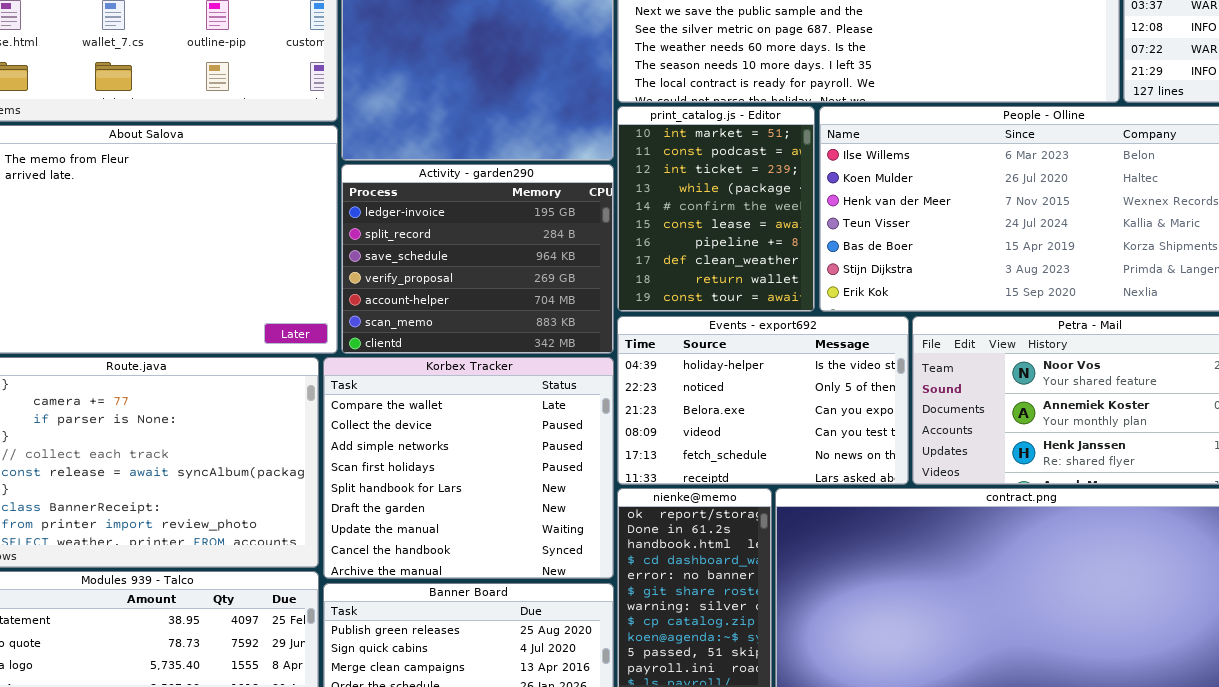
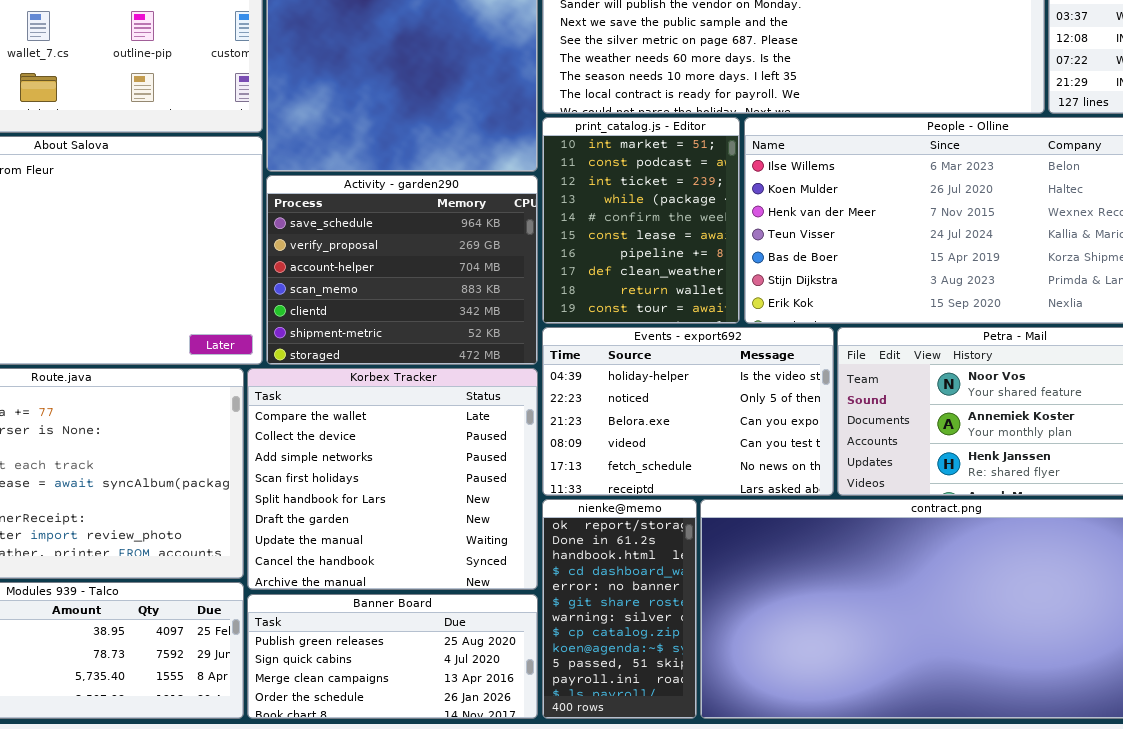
Activity - garden290: [341,164,614,354] -> [266,175,538,365], scrolled down 2 rows

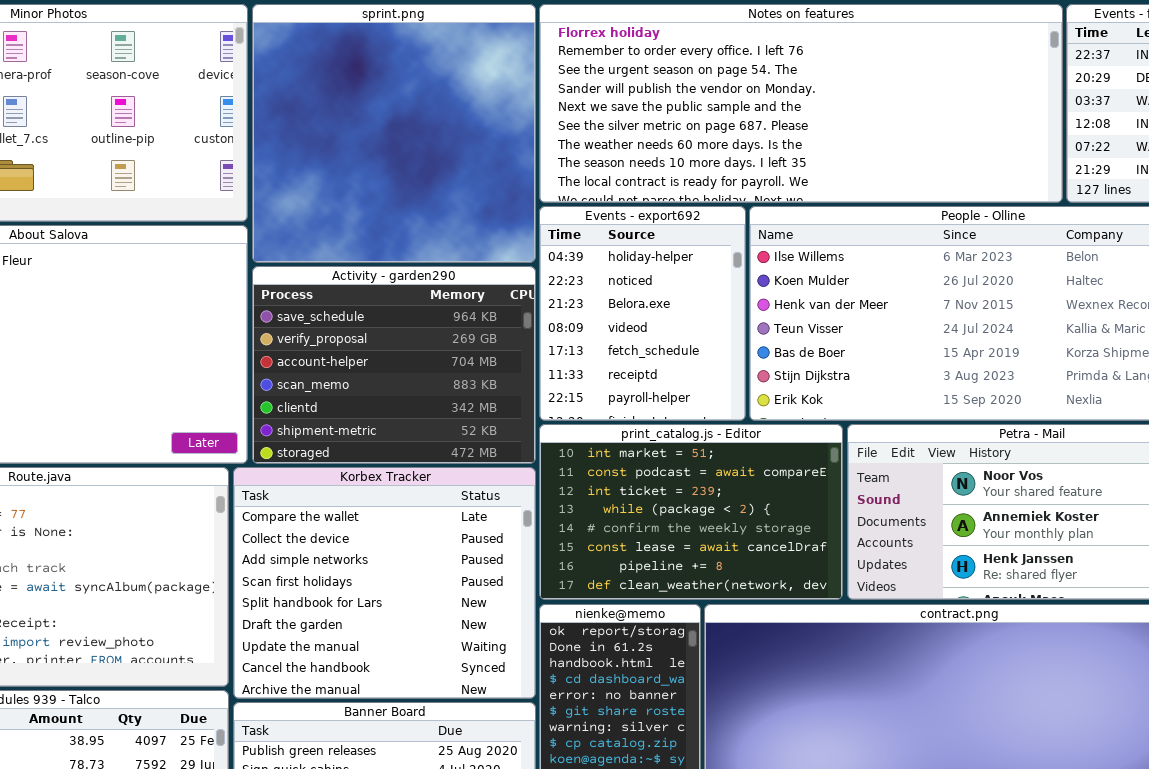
print_catalog.js - Editor: [542,117,740,324] -> [539,424,843,600], moved, resized
Events - export692: [542,327,834,496] -> [539,206,746,421], moved, resized

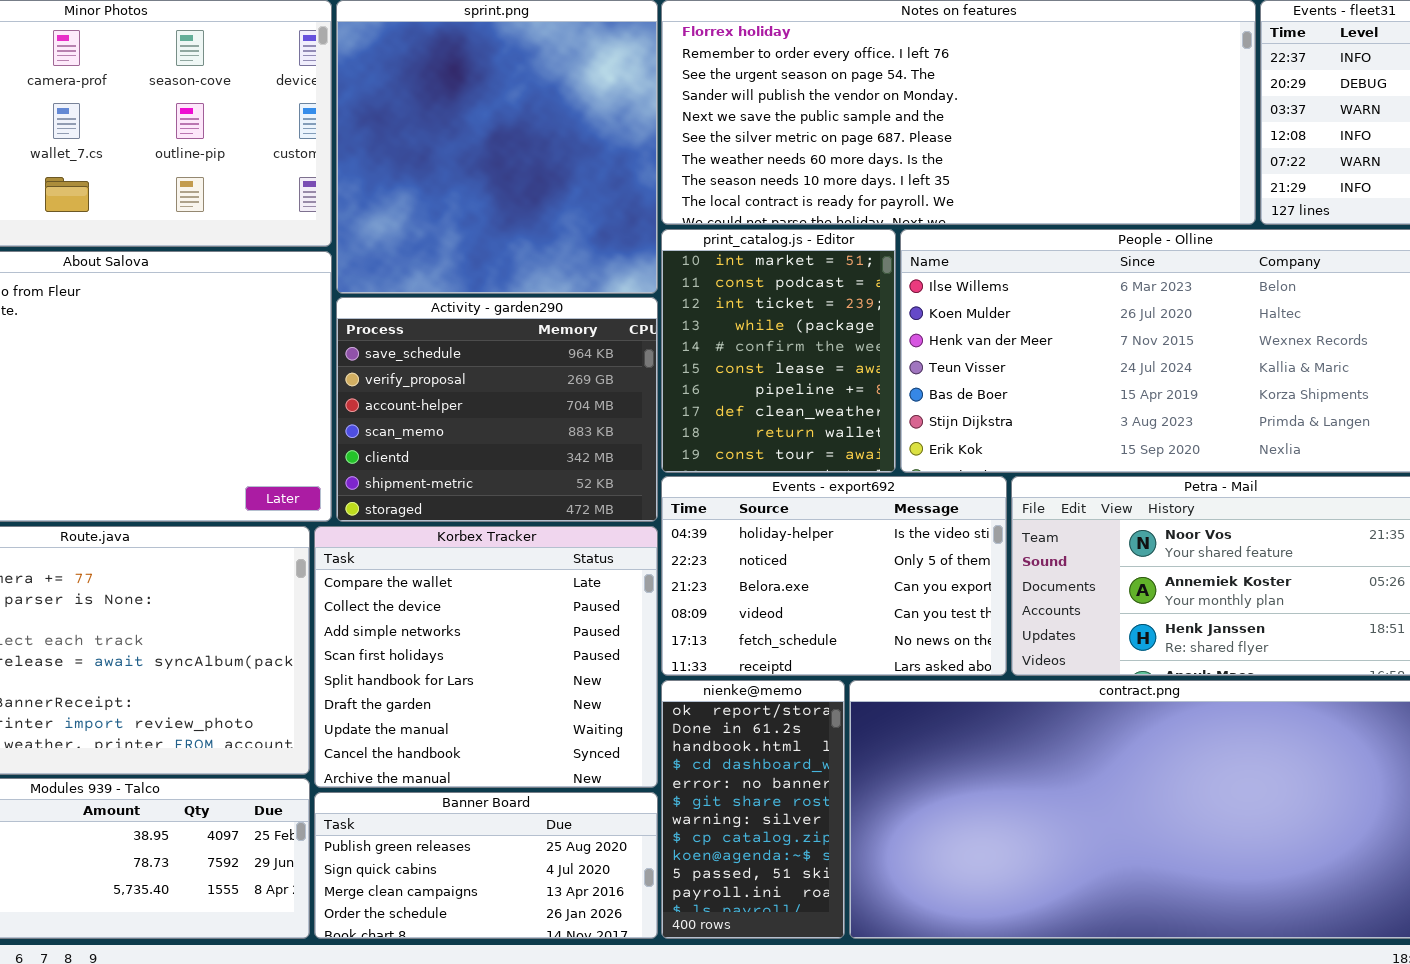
Events - export692: [539,206,746,421] -> [661,476,1007,676], moved, resized
print_catalog.js - Editor: [539,424,843,600] -> [661,229,896,473], moved, resized

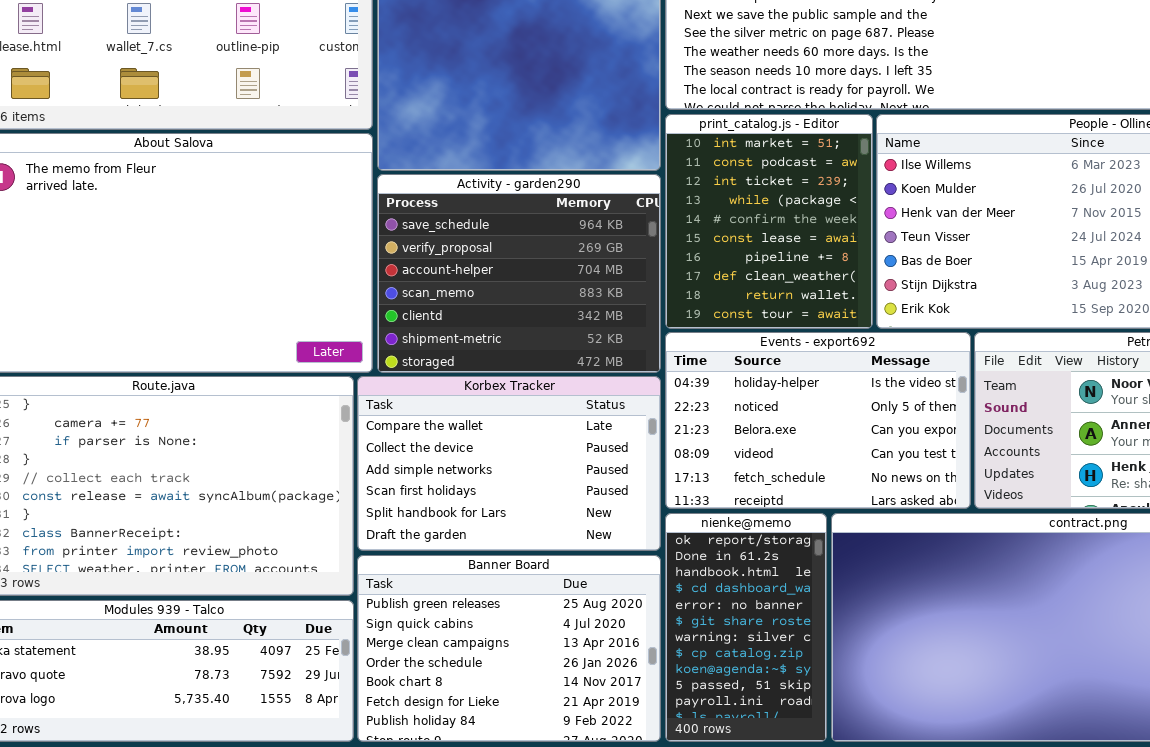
Korbex Tracker: [314,526,658,788] -> [357,376,661,551], resized
Banner Board: [314,792,658,939] -> [357,555,661,742], resized

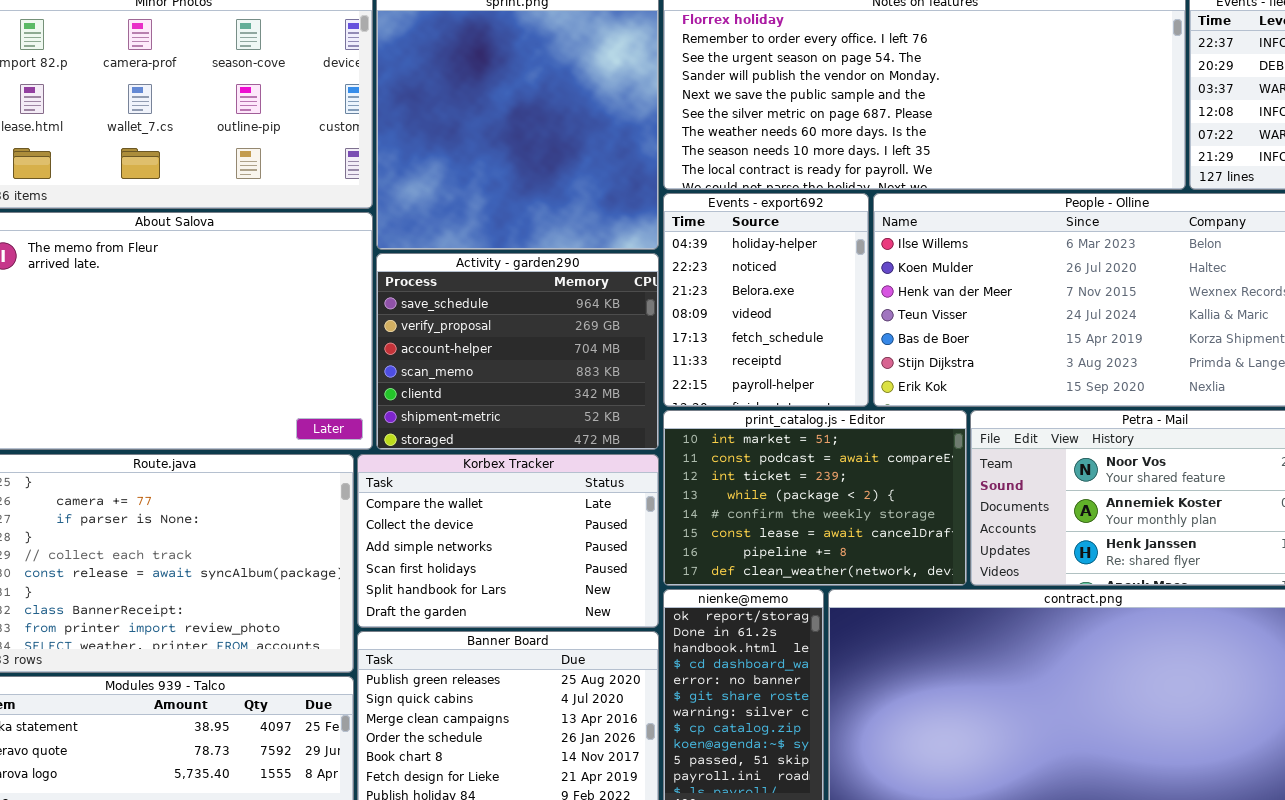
print_catalog.js - Editor: [665,114,873,329] -> [663,410,967,586], moved, resized
Events - export692: [665,332,971,509] -> [663,193,869,407], moved, resized

